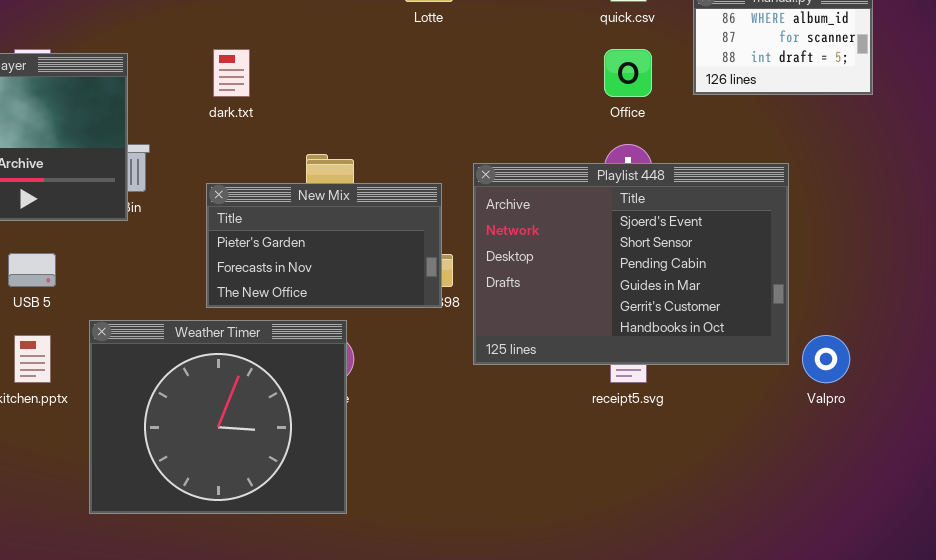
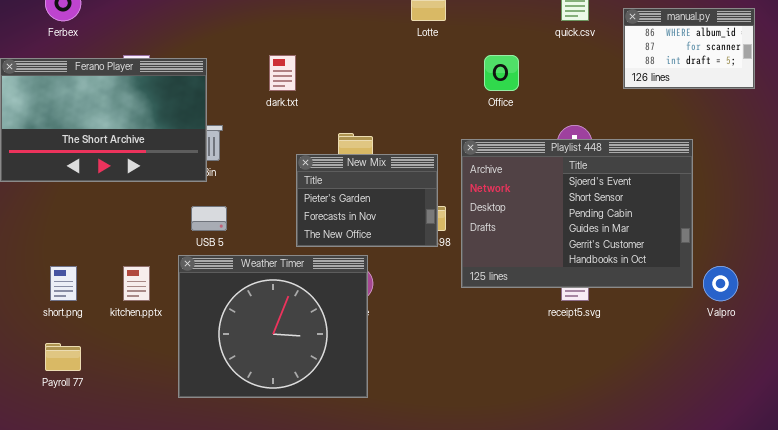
Office: [604,49,652,97] -> [484,55,519,91], moved
New Mix: [206,183,442,308] -> [296,154,438,247], resized
USB 5: [8,253,56,287] -> [191,206,227,231], moved

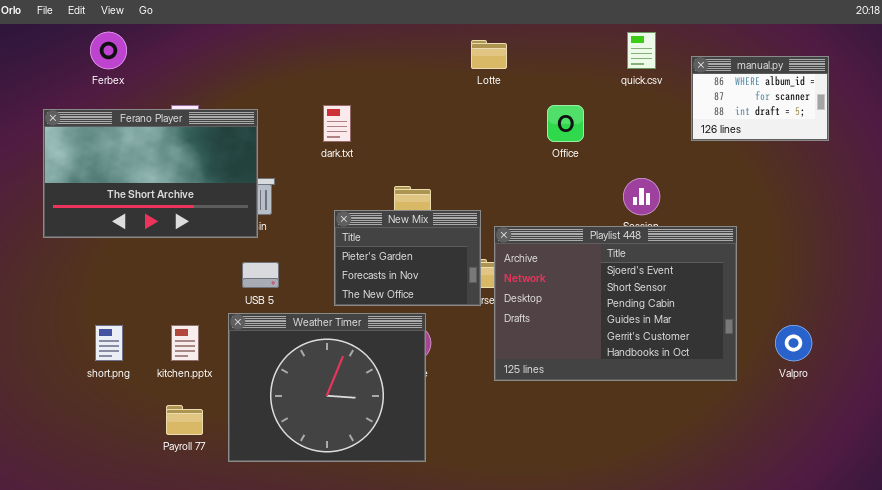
Playlist 448: [461,139,693,288] -> [494,226,737,381], moved
New Mix: [296,154,438,247] -> [334,210,481,306], moved
Payroll 77: [45,343,81,371] -> [166,405,203,435], moved

